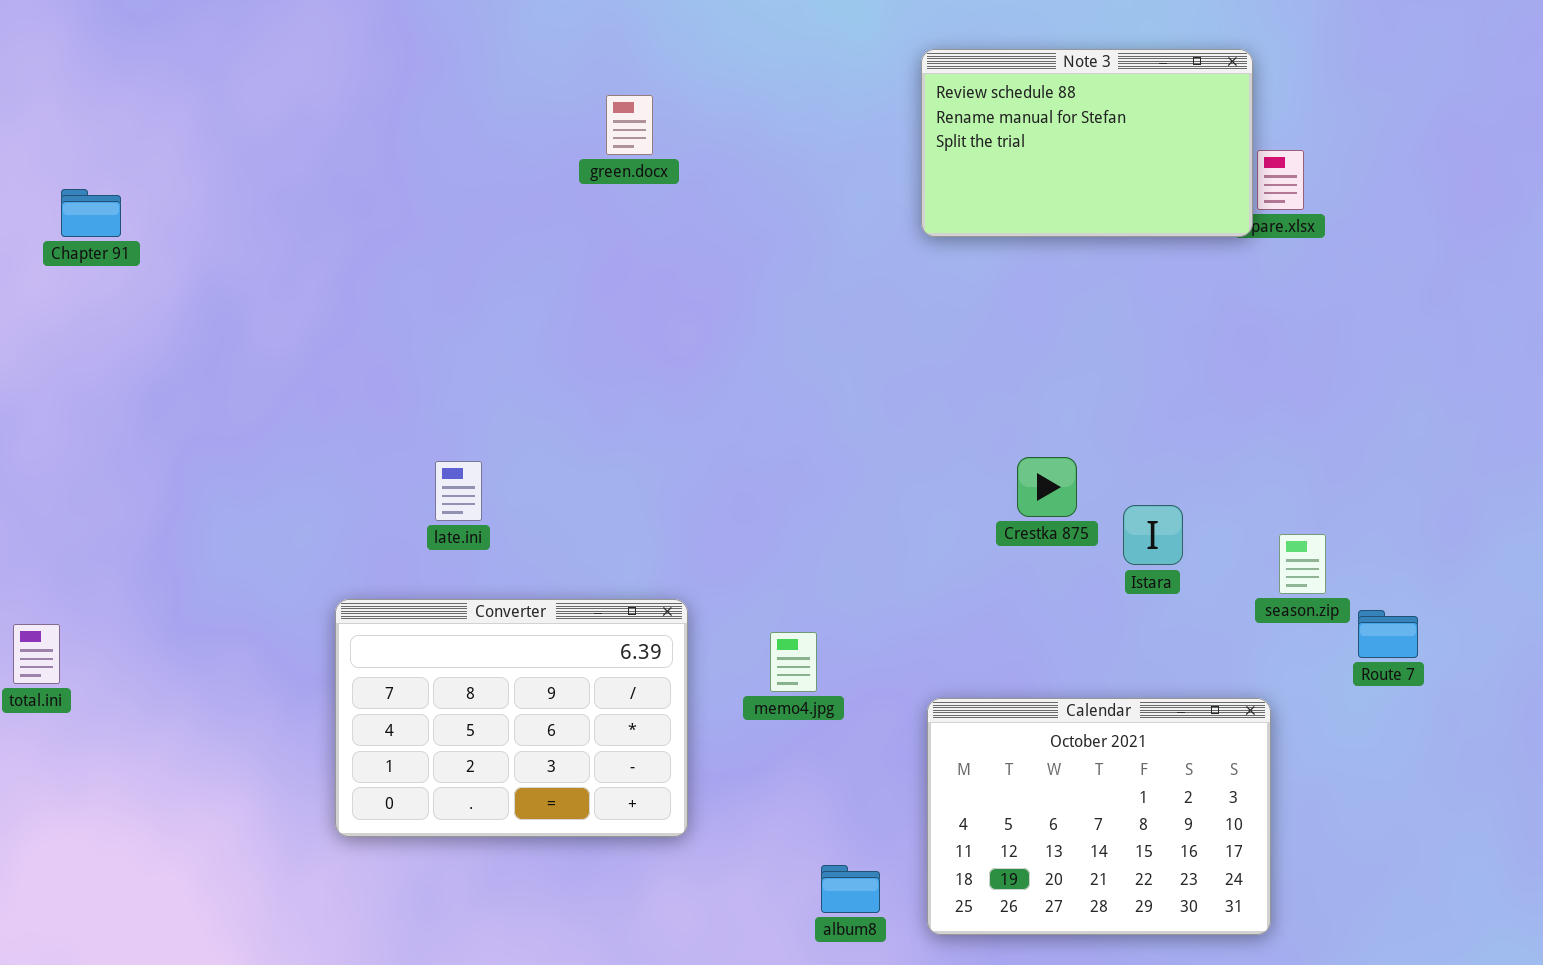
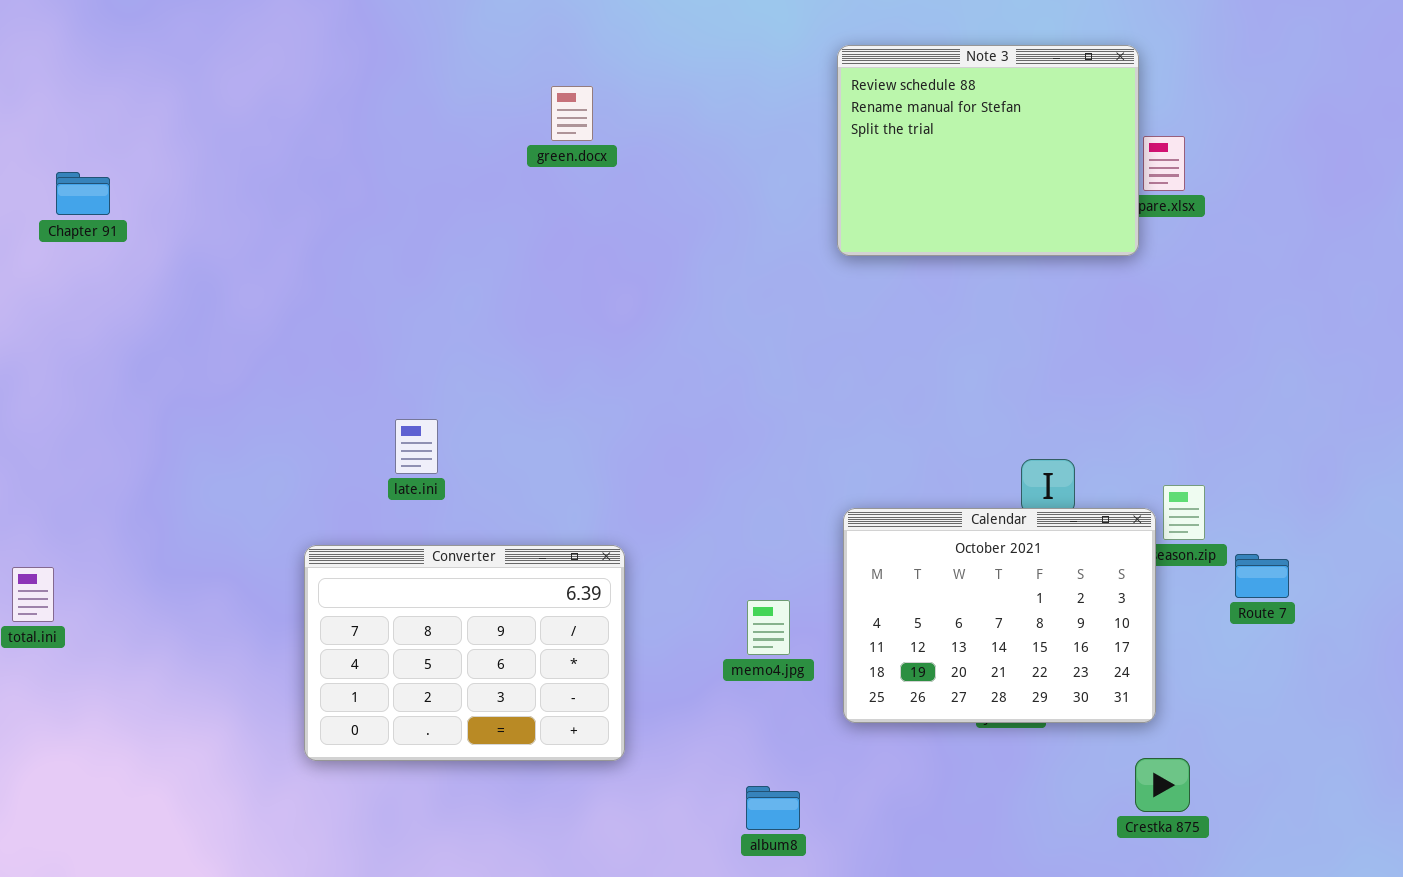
Note 3: [921,49,1253,237] -> [837,45,1139,256], resized
Crestka 875: [1017,457,1077,517] -> [1135,758,1190,812], moved
memo4.jpg: [770,632,817,692] -> [747,600,790,655], moved
Calendar: [927,698,1271,935] -> [843,508,1156,723], moved

